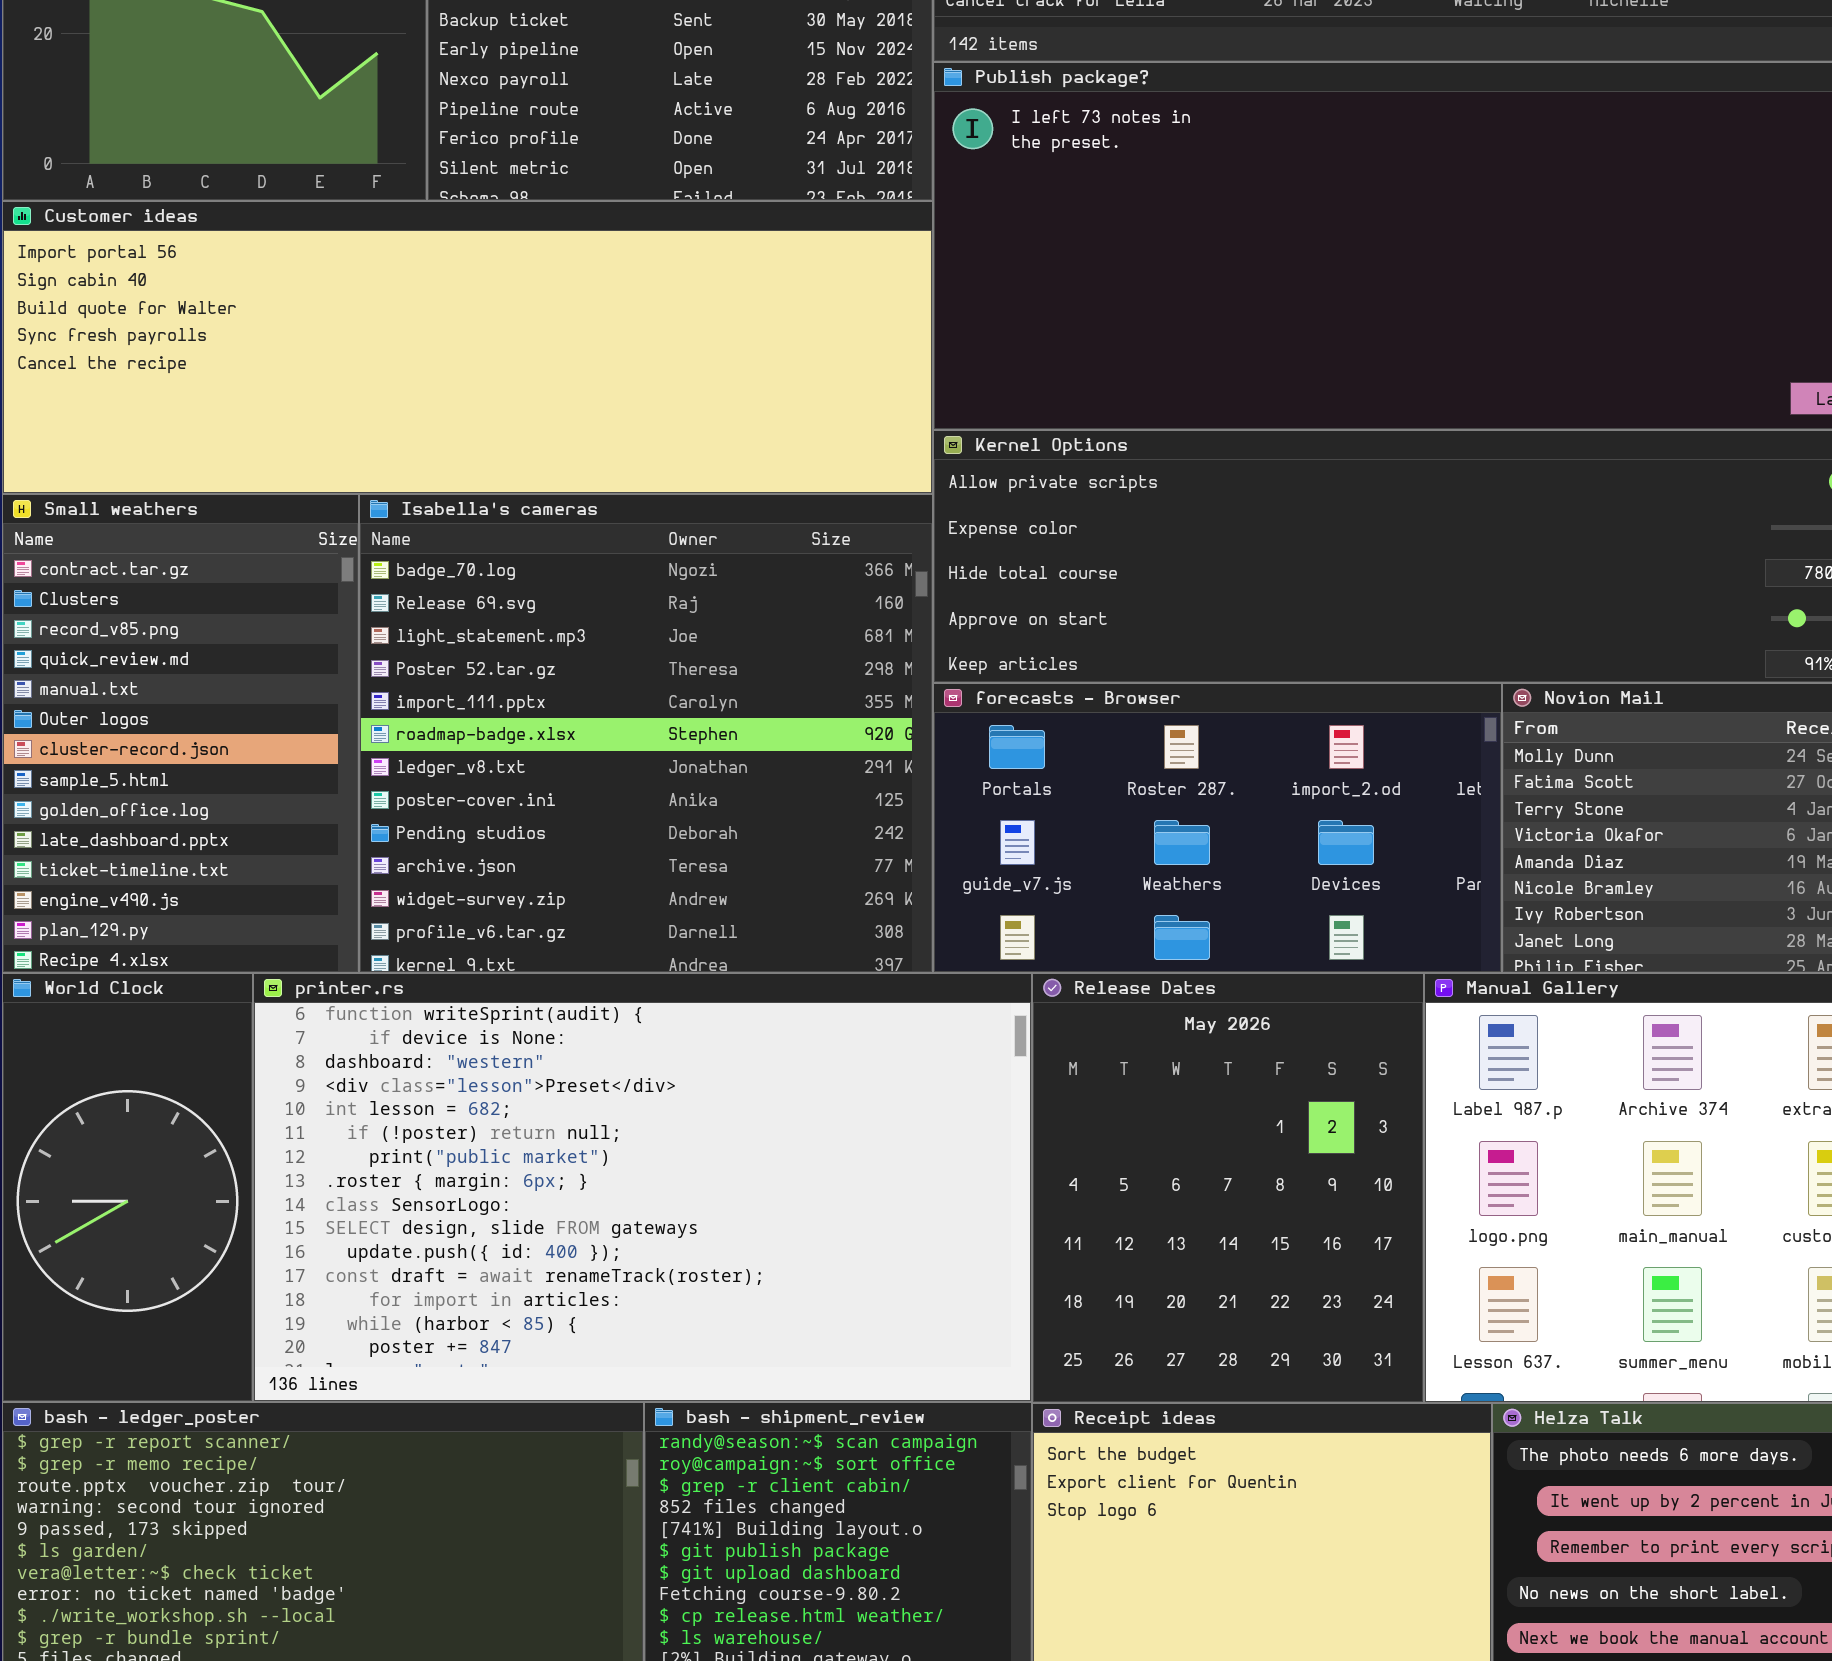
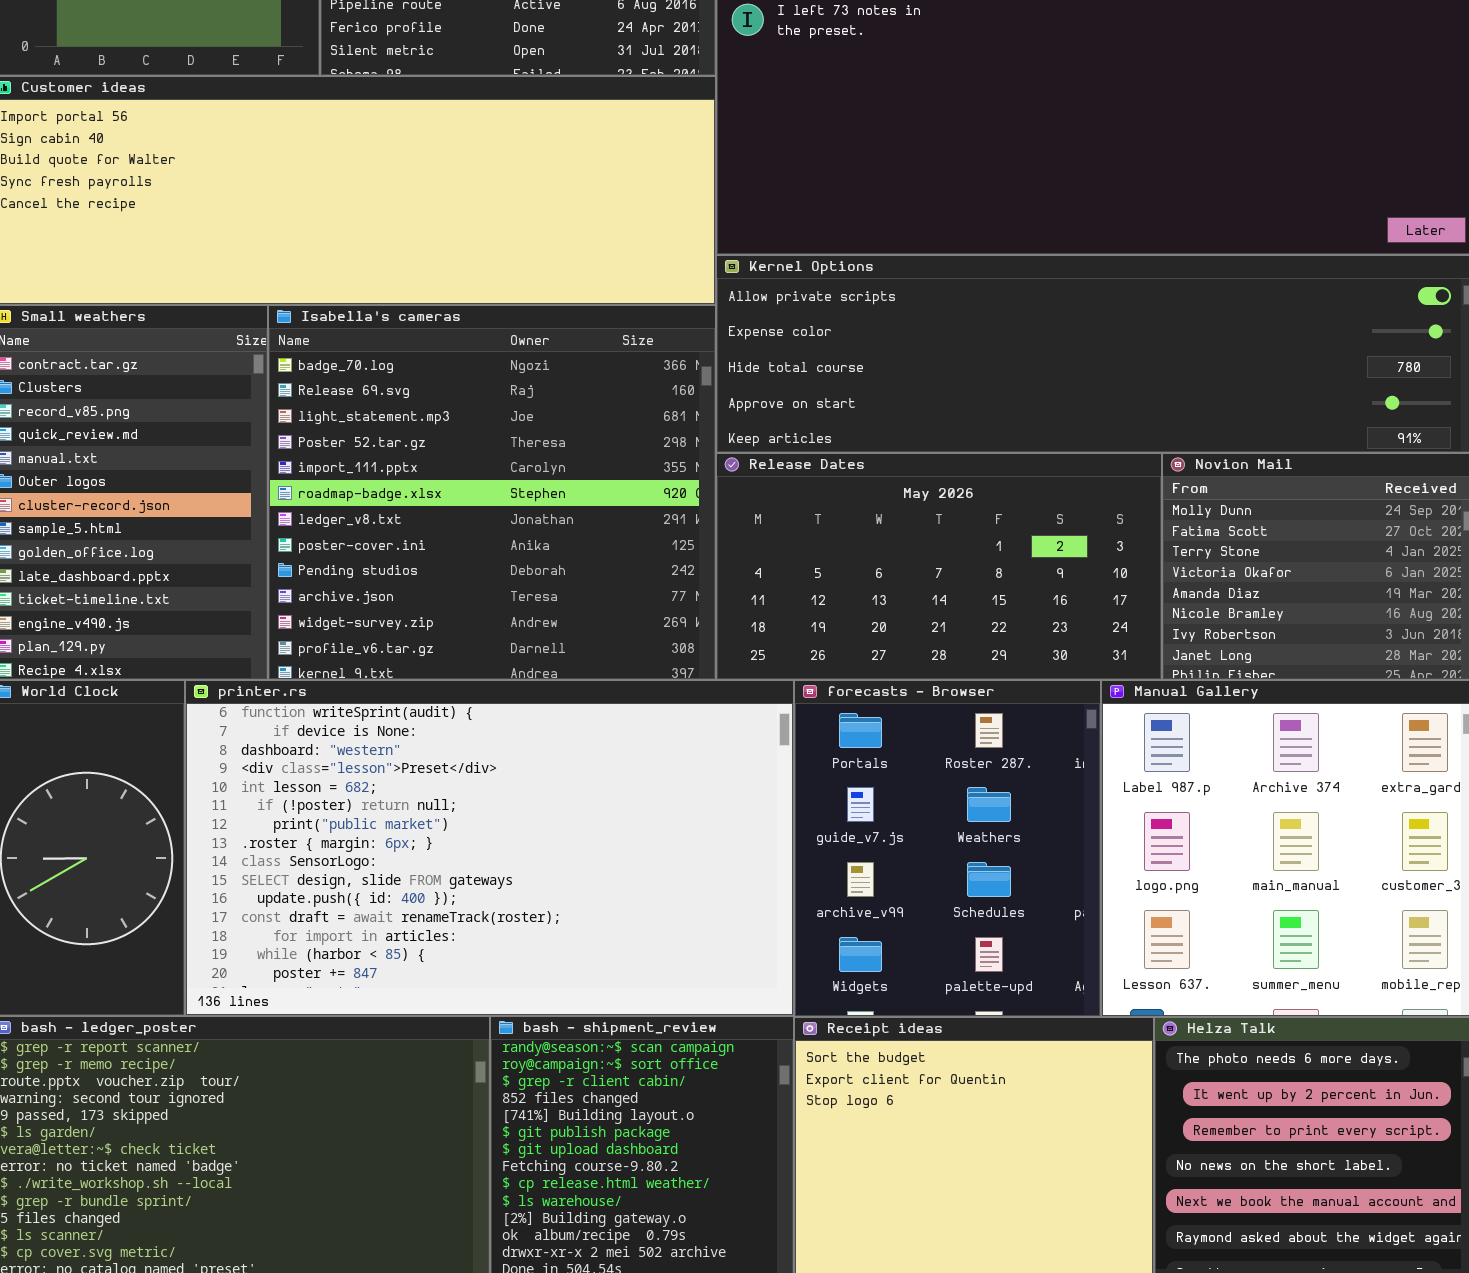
forecasts - Browser: [933,683,1502,973] -> [794,680,1101,1017], moved, resized
Release Dates: [1032,973,1424,1403] -> [716,453,1162,680], moved, resized

